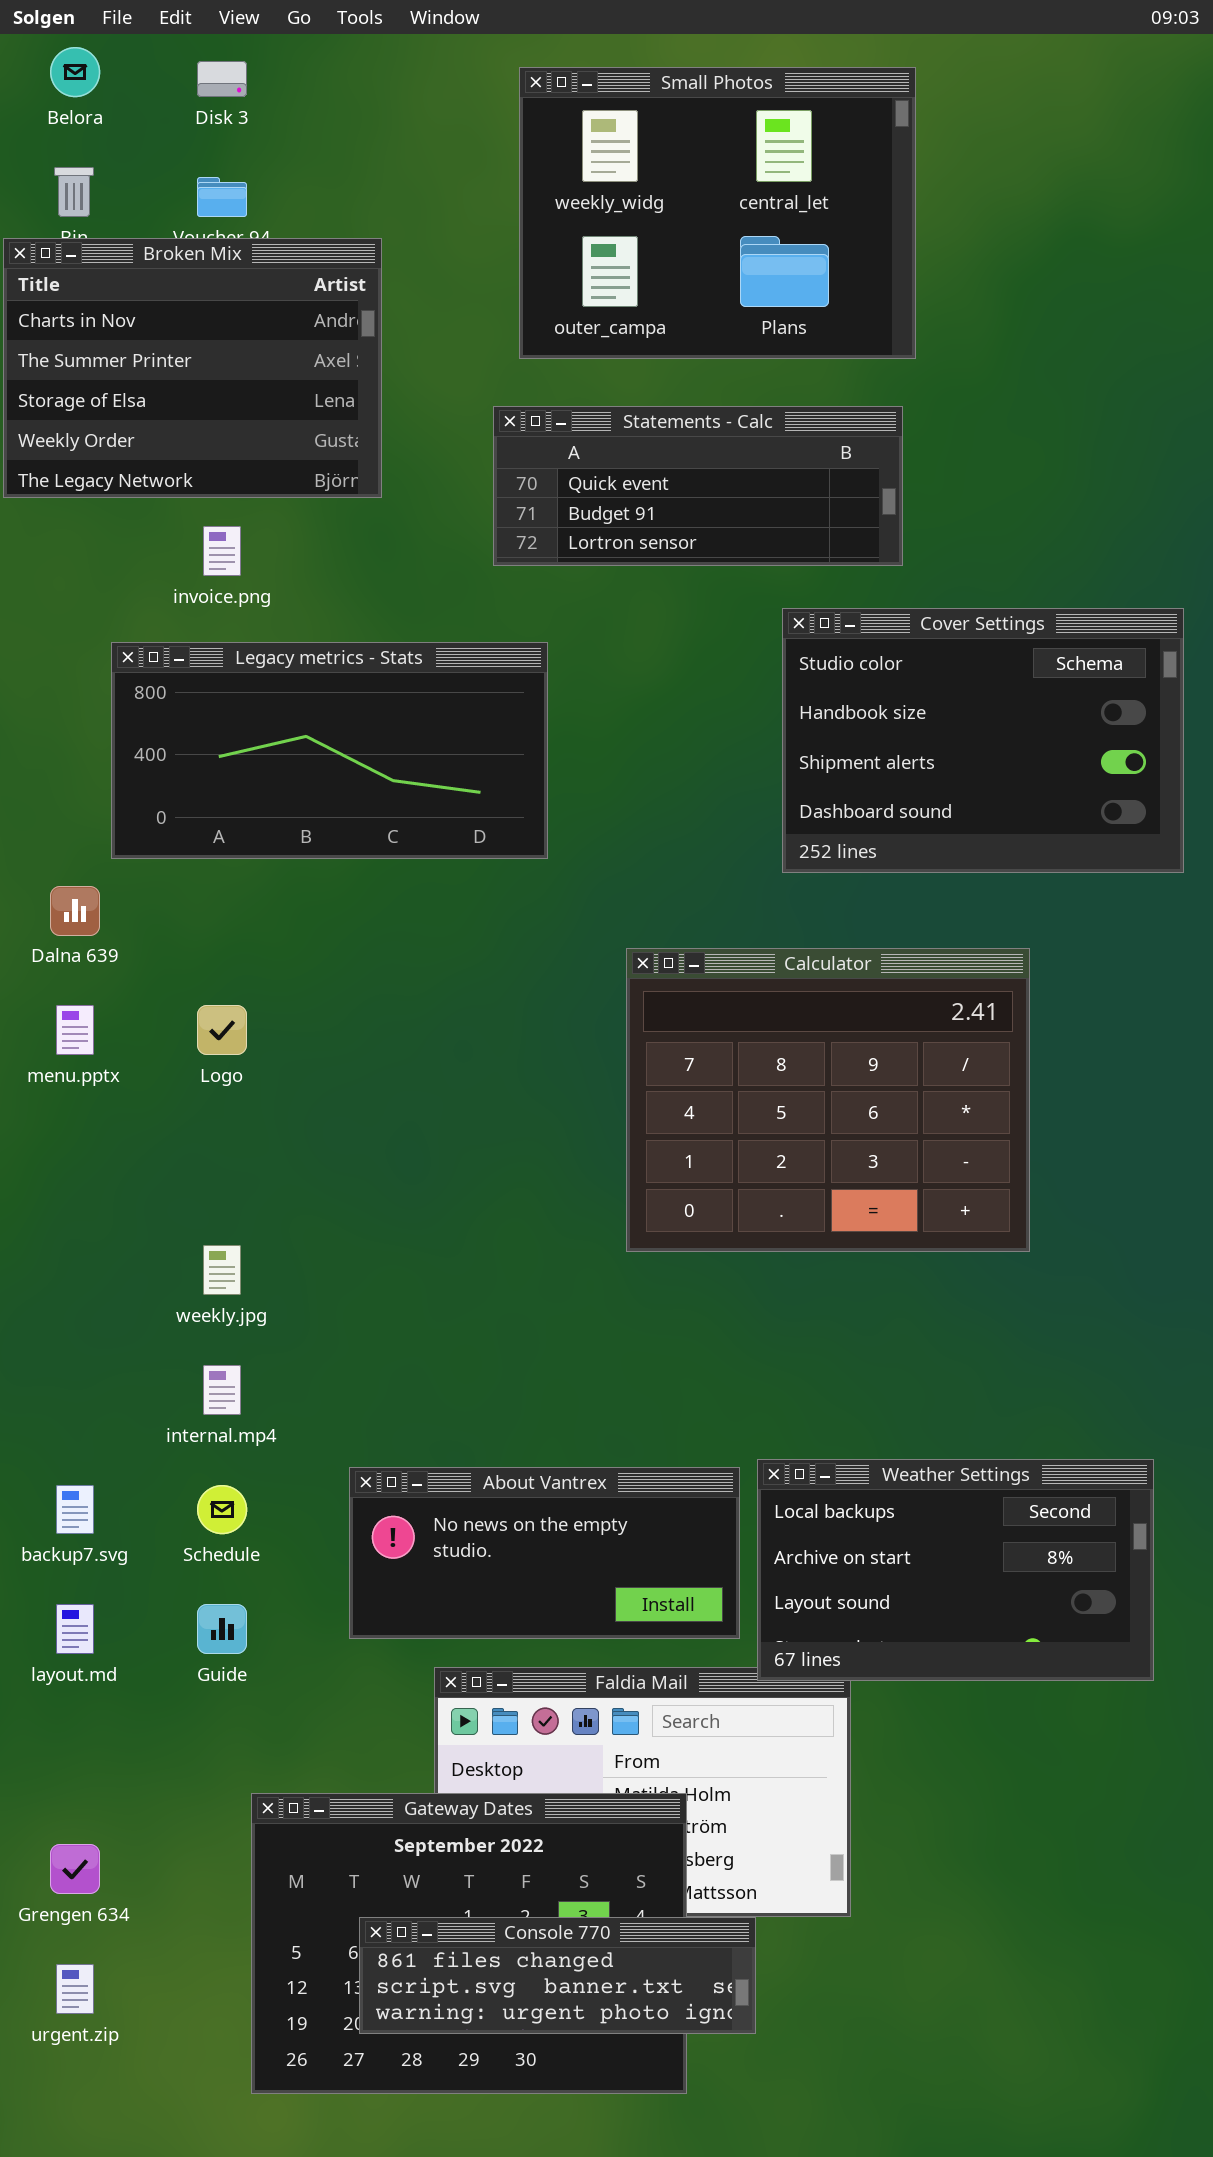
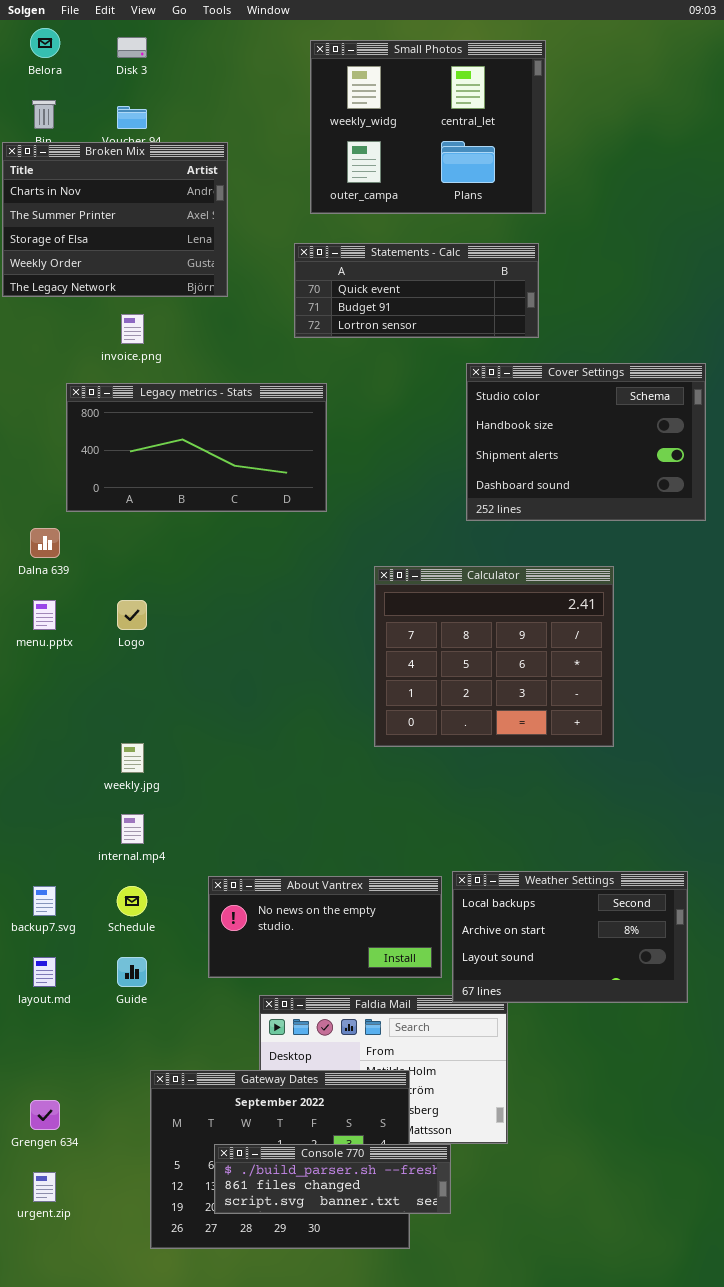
Console 770: [359,1917,756,2034] -> [214,1144,451,1214], scrolled up 1 row

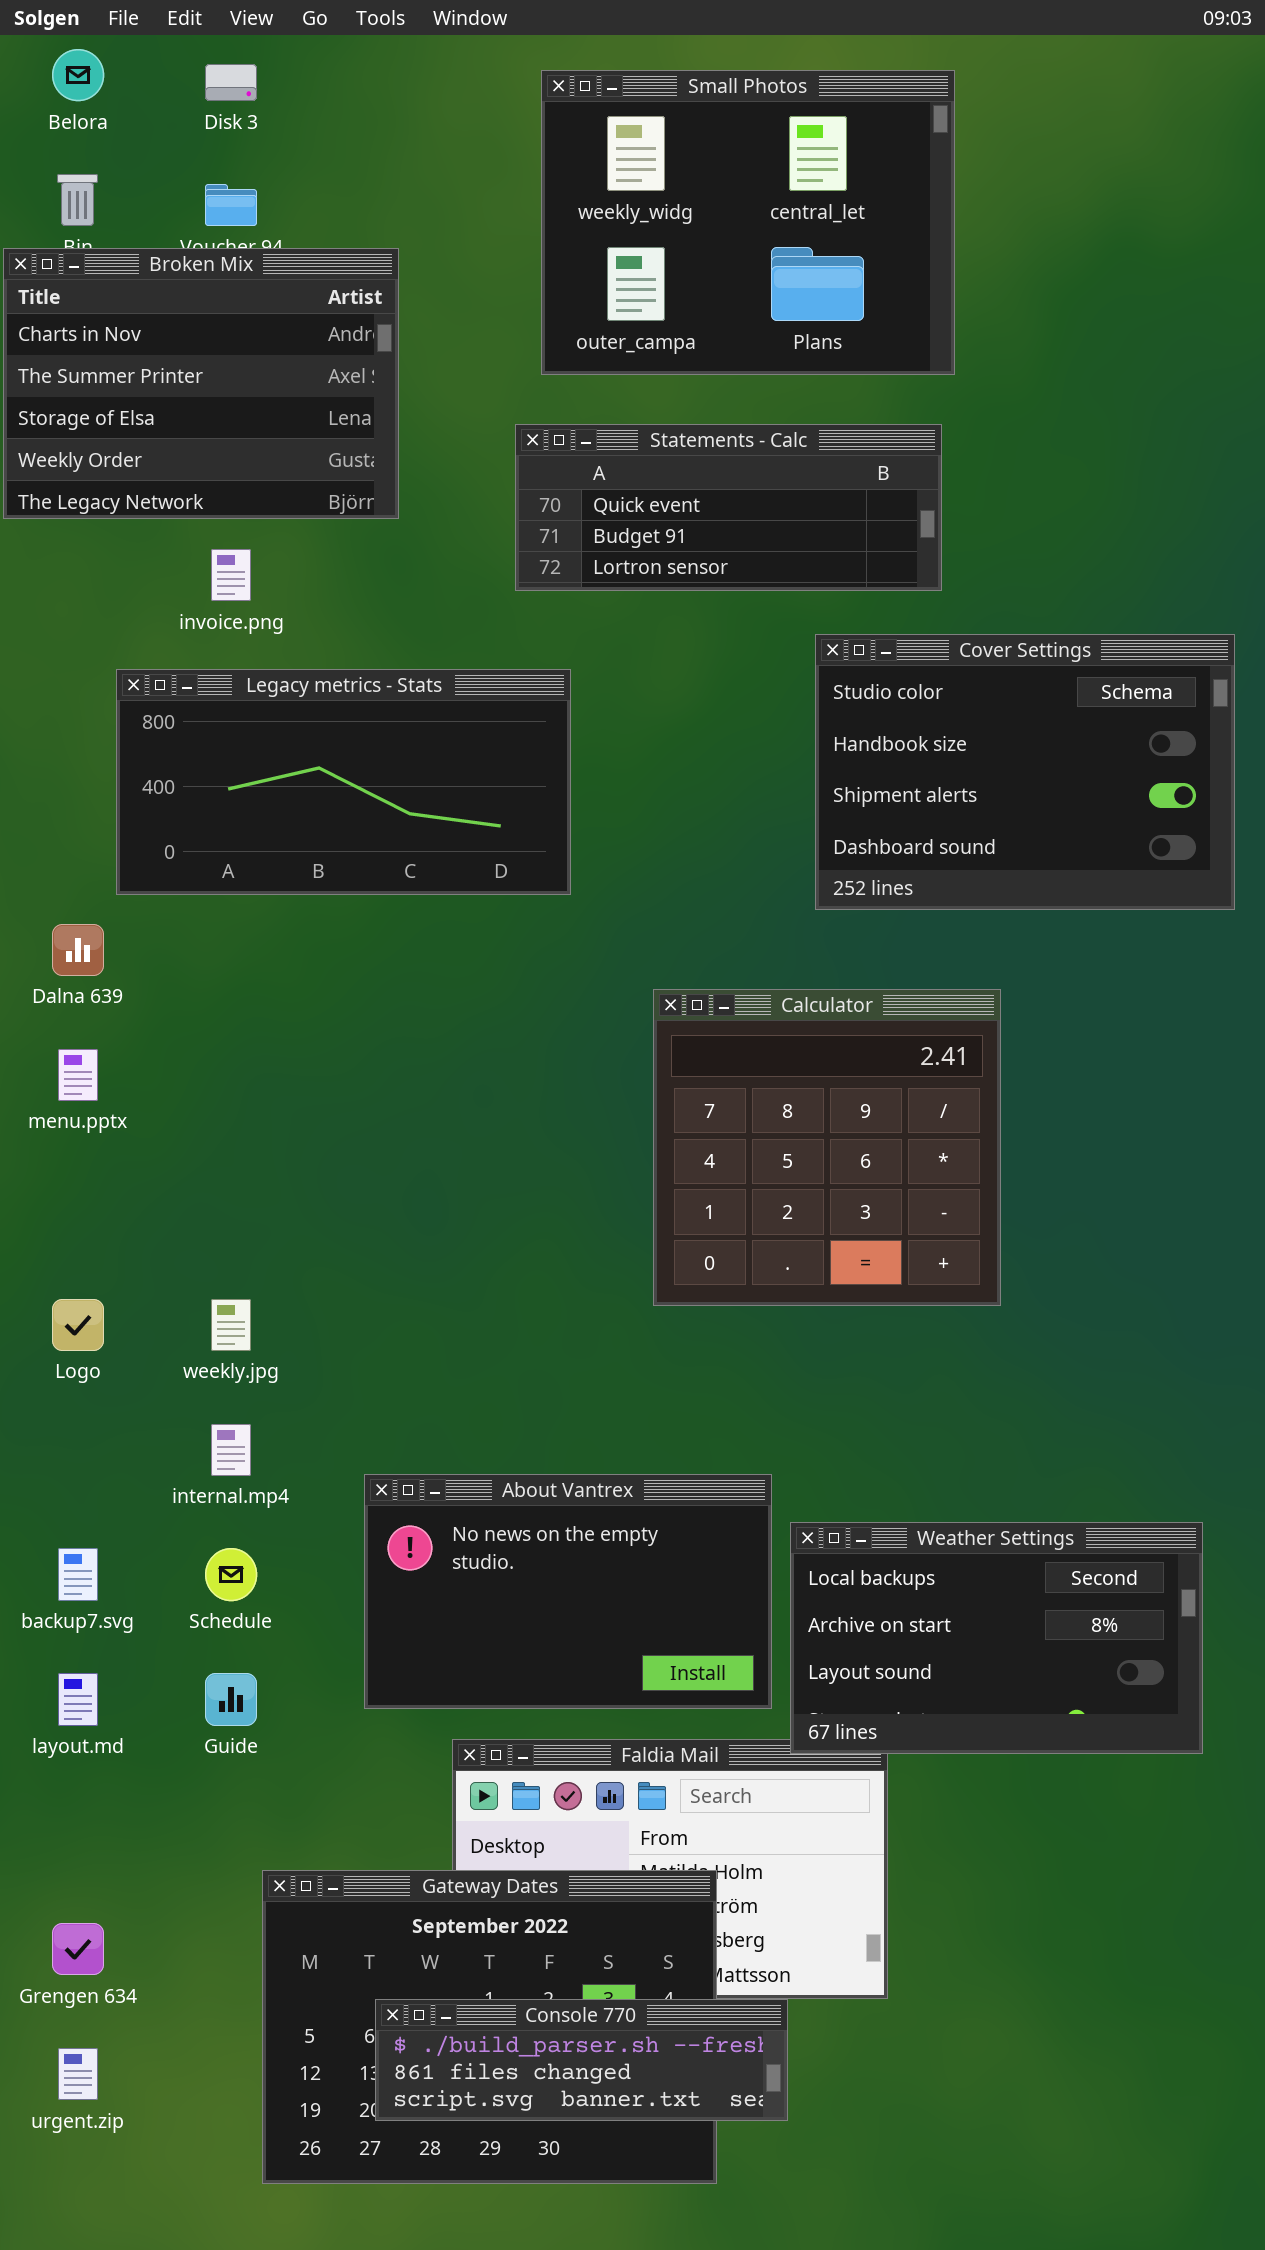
Calculator: [374,566,614,747] -> [653,989,1001,1306], resized
Logo: [117,600,147,630] -> [52,1299,104,1351], moved
About Vantrex: [208,876,442,978] -> [364,1474,772,1709], resized

